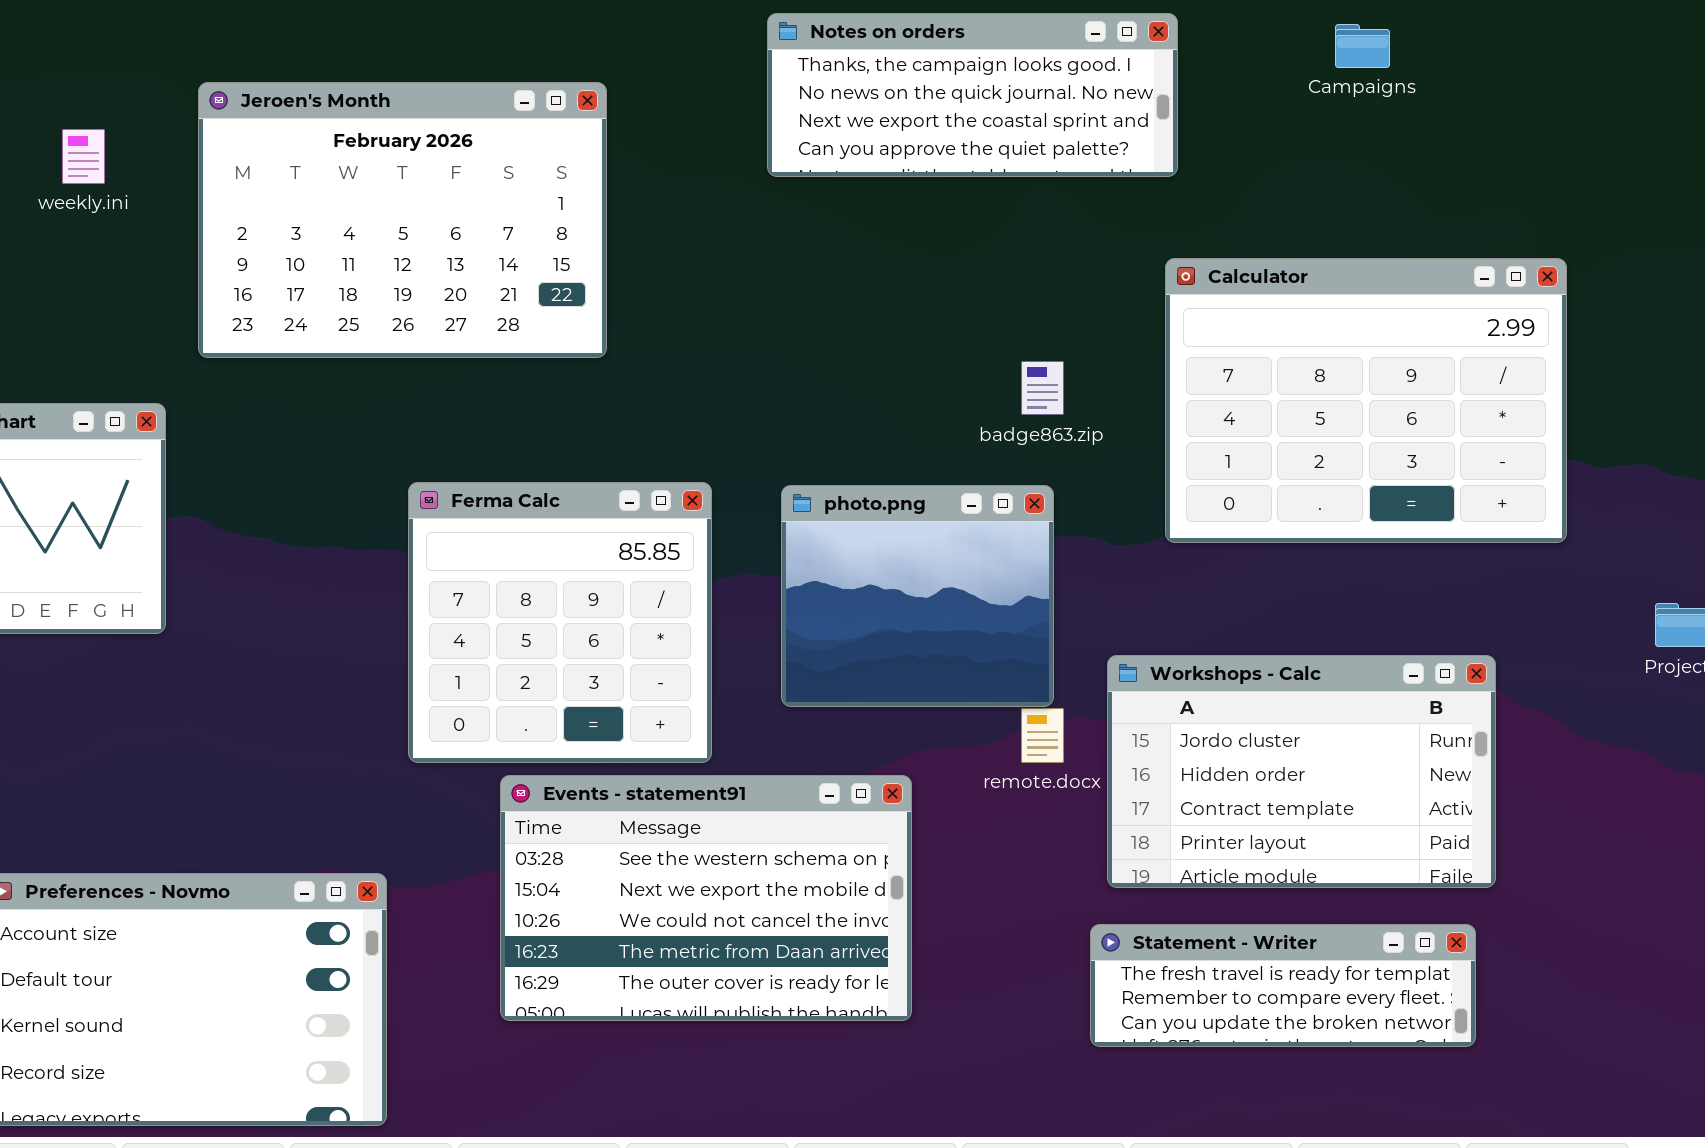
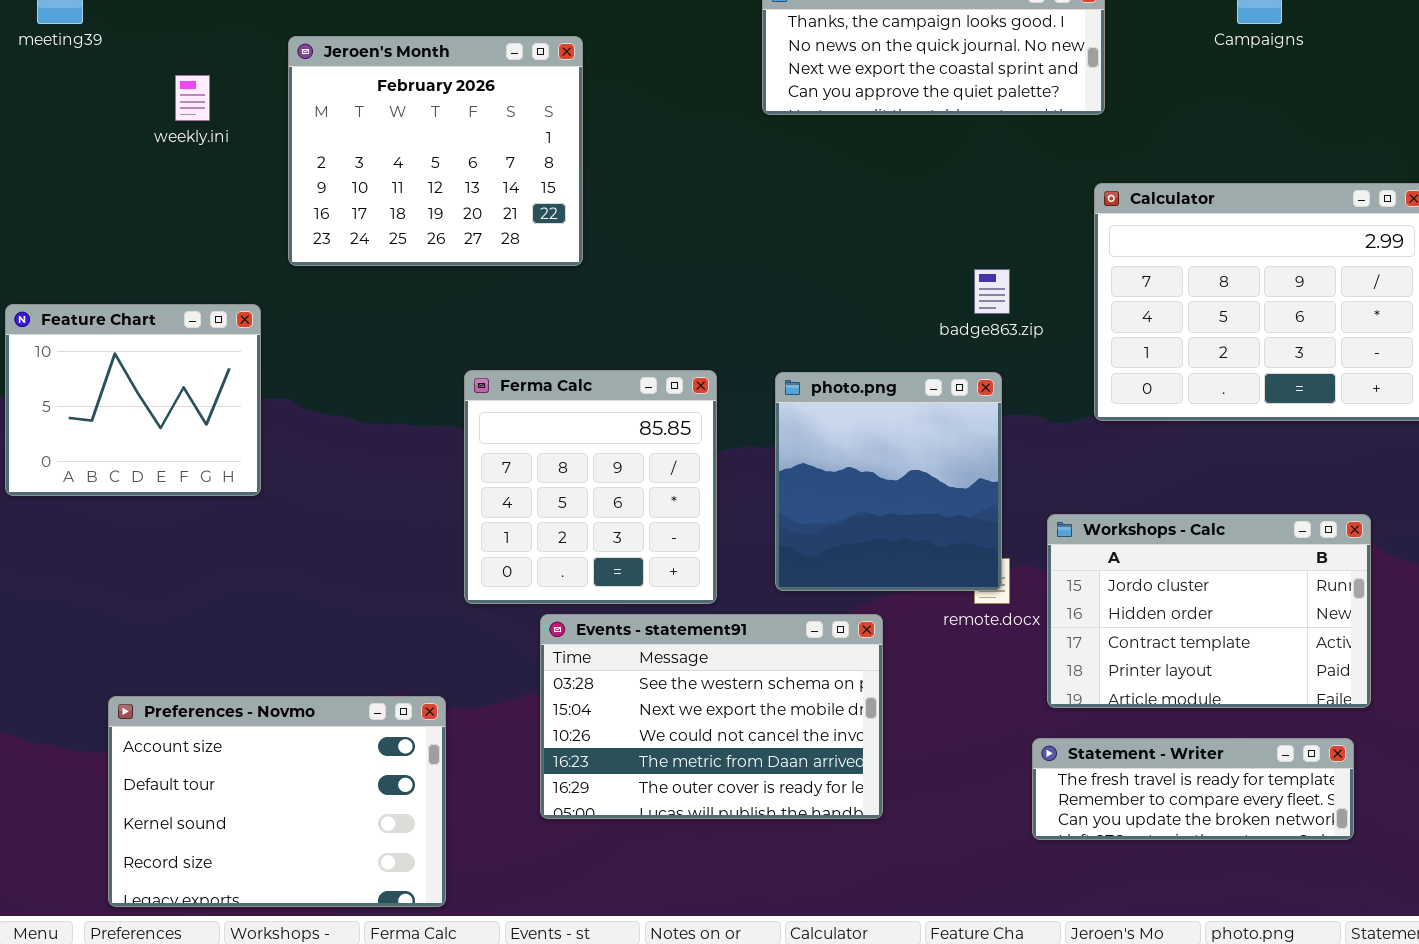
Jeroen's Month: [198,82,607,358] -> [288,36,583,266], resized
photo.png: [781,485,1054,707] -> [775,372,1002,591], resized

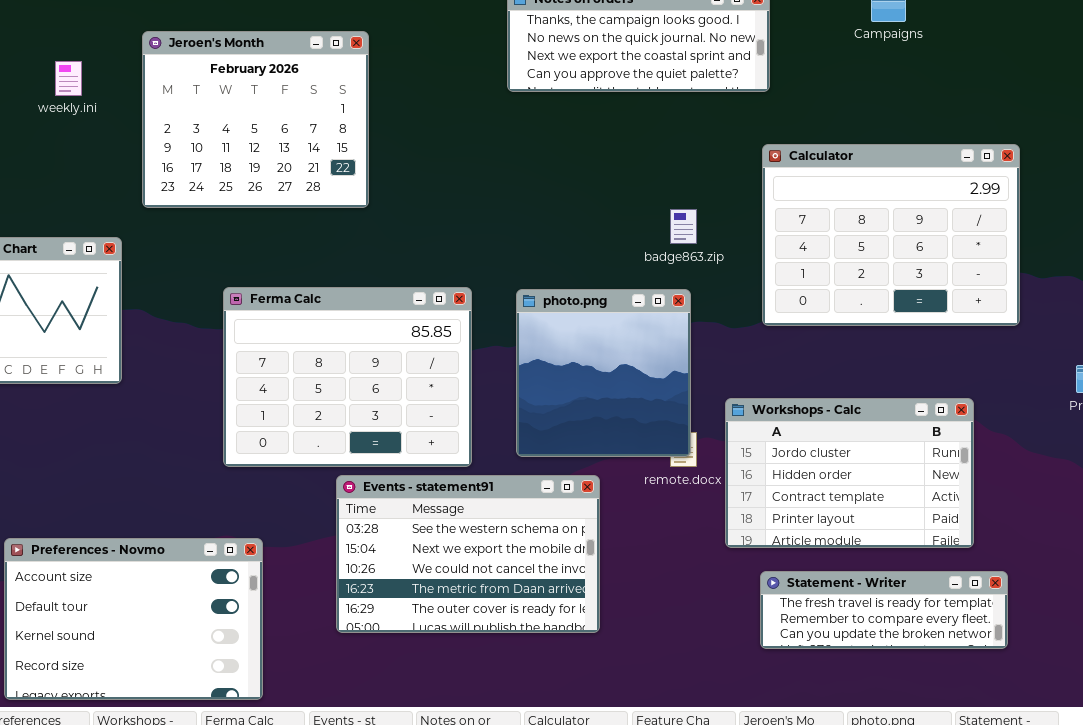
Ferma Calc: [464,370,717,604] -> [223,287,472,467], resized
Statement - Writer: [1032,738,1354,840] -> [760,571,1008,649], moved

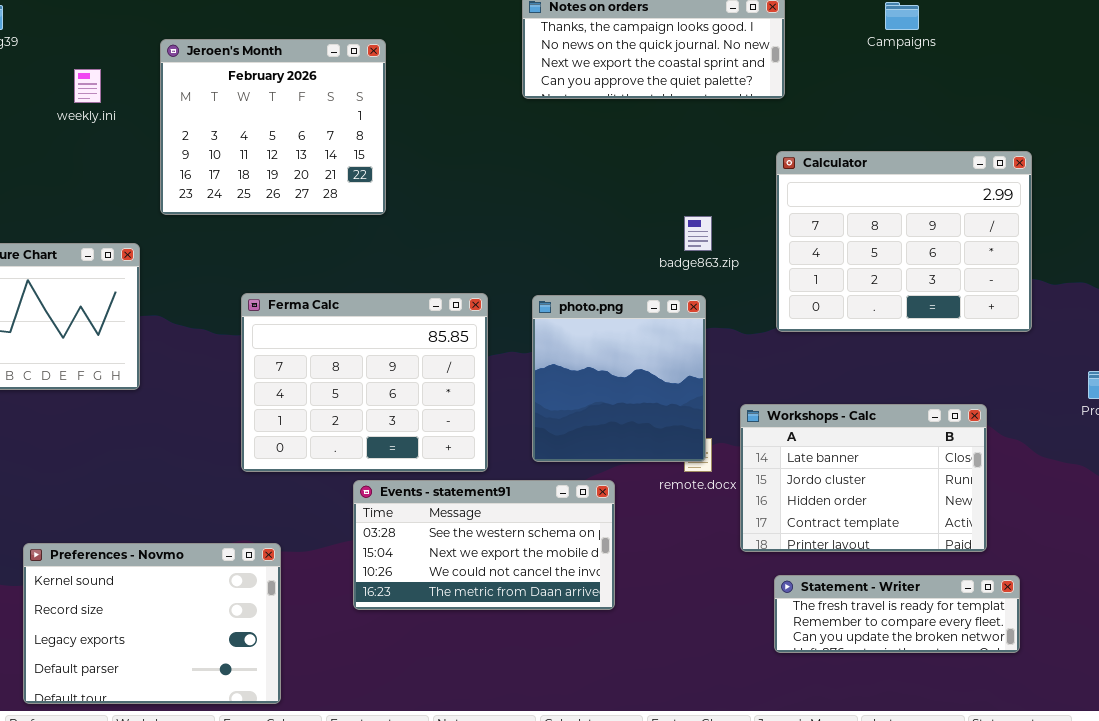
Workshops - Calc: [725,398,974,548] -> [740,404,987,552], scrolled up 1 row
Events - statement91: [336,475,600,633] -> [353,480,615,610], resized
Preferences - Novmo: [4,538,263,700] -> [23,543,281,704], scrolled down 2 rows

